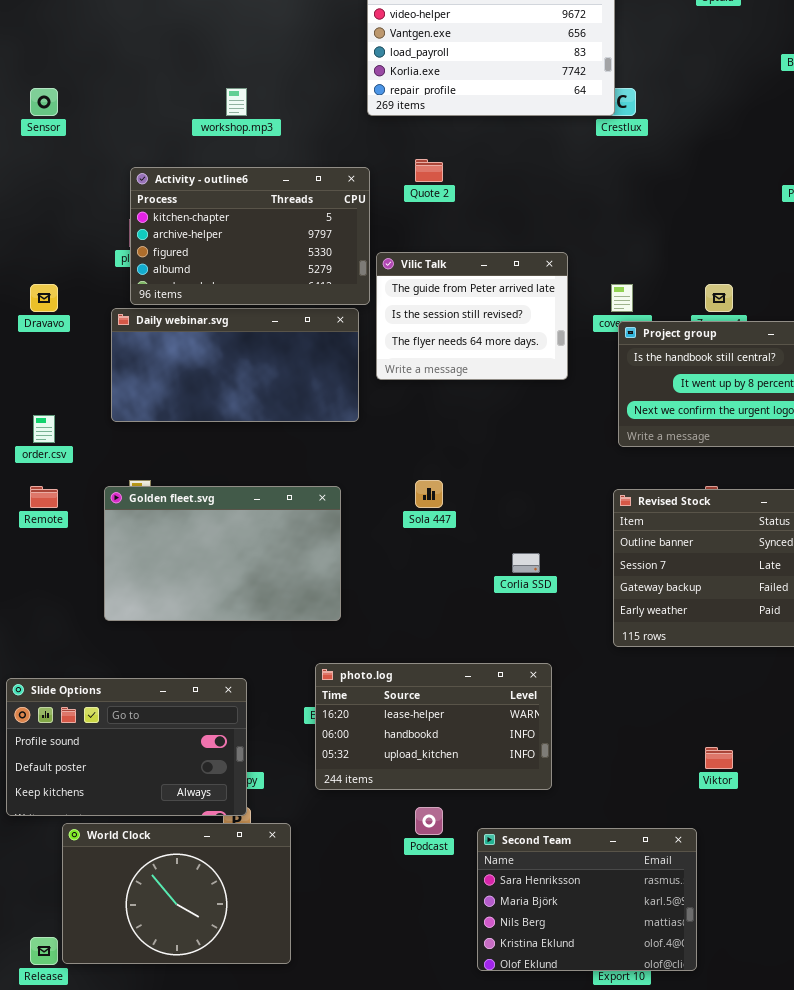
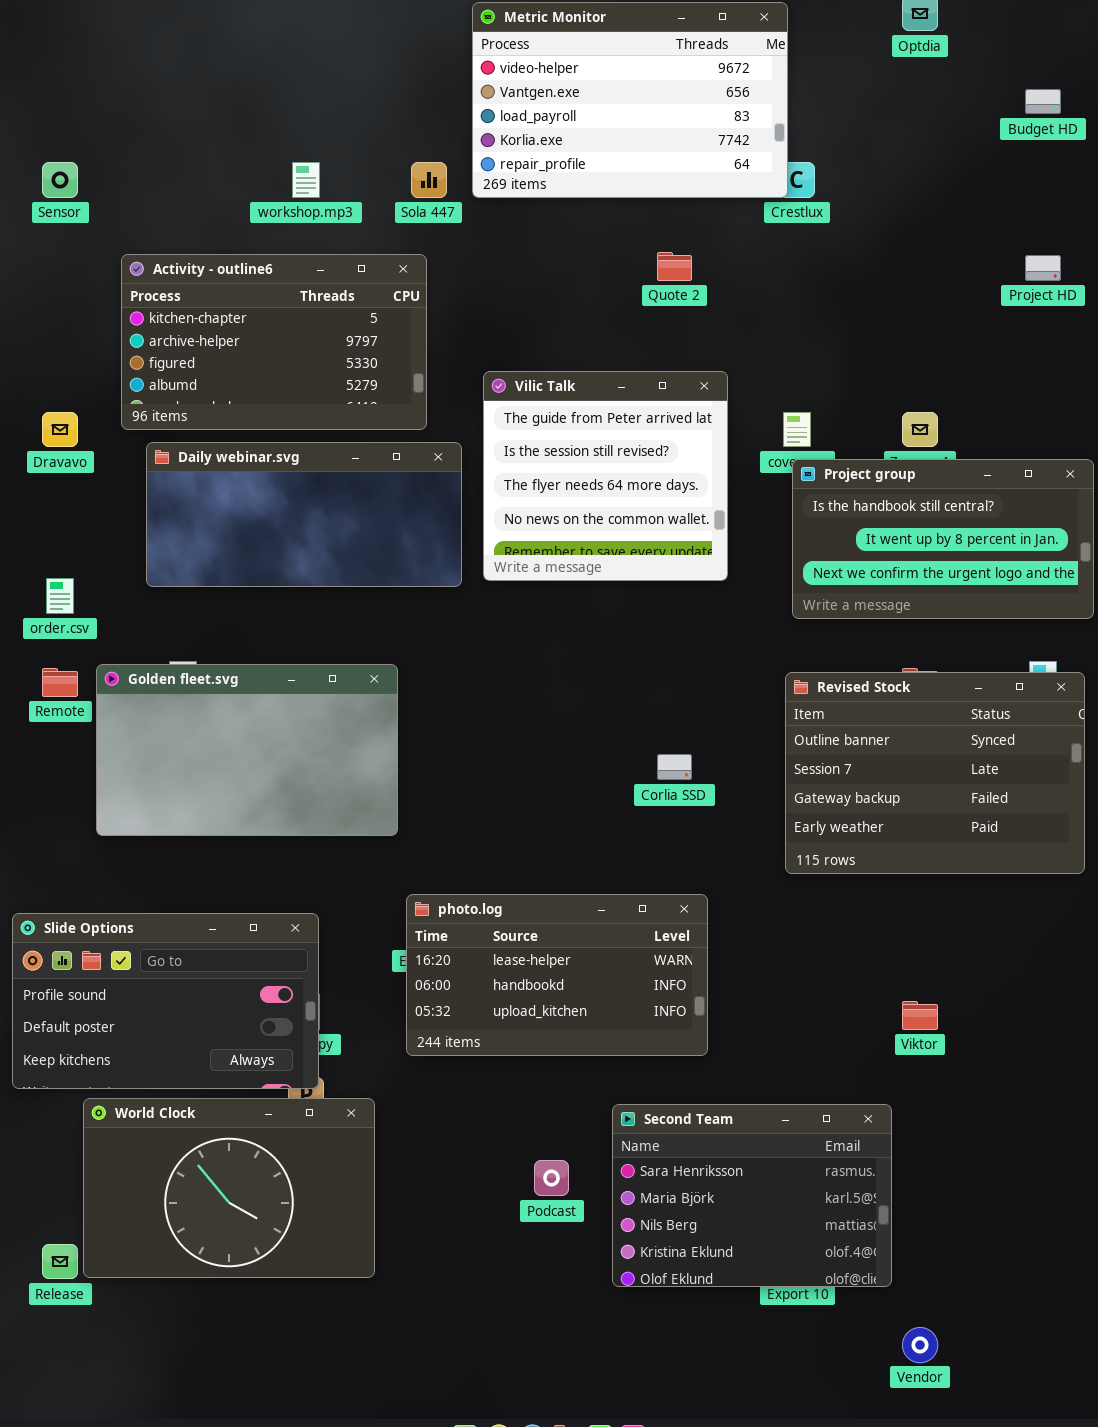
Quote 2: [415,159,443,182] -> [657,252,692,281], moved
Activity - outline6: [130,167,370,305] -> [121,254,427,430], moved
Vilic Talk: [376,252,568,380] -> [483,371,728,581], resized
Sola 447: [415,480,443,508] -> [411,162,447,198], moved
Golden fleet.svg: [104,486,341,621] -> [96,664,398,836], moved
Podcast: [415,807,443,835] -> [534,1160,569,1196], moved

